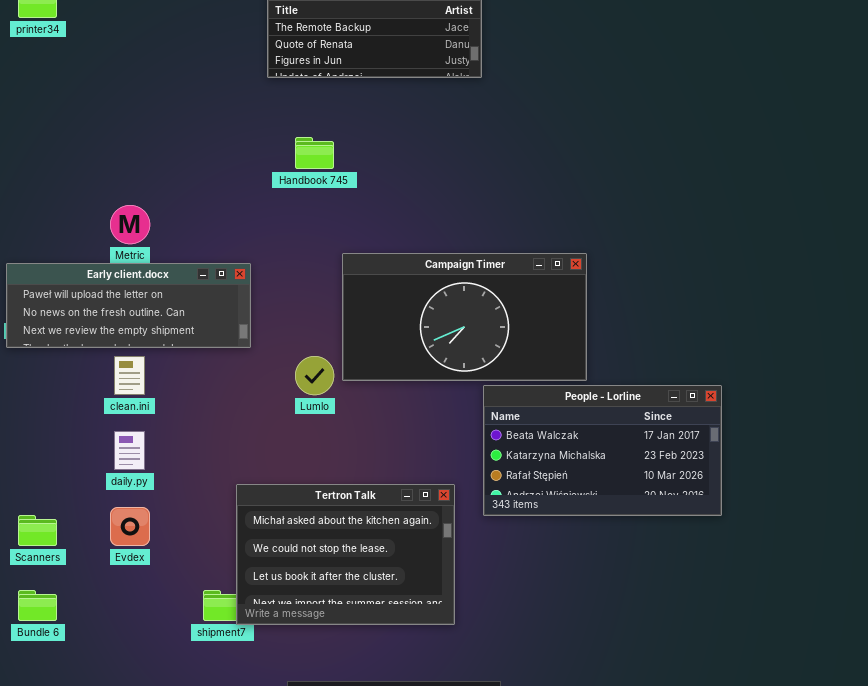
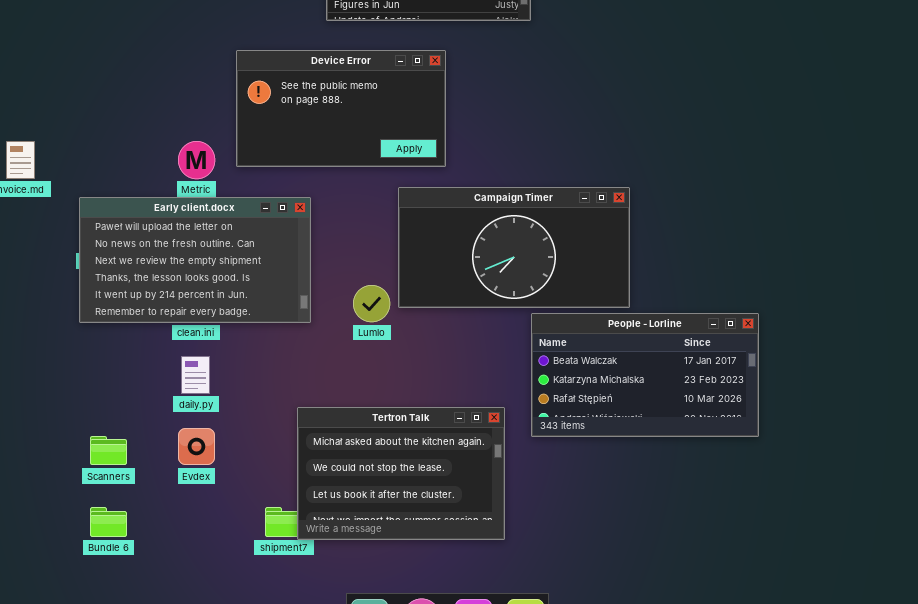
Device Error: none -> [236,50,446,167], opened
Early client.docx: [6,263,251,348] -> [79,197,311,323], resized

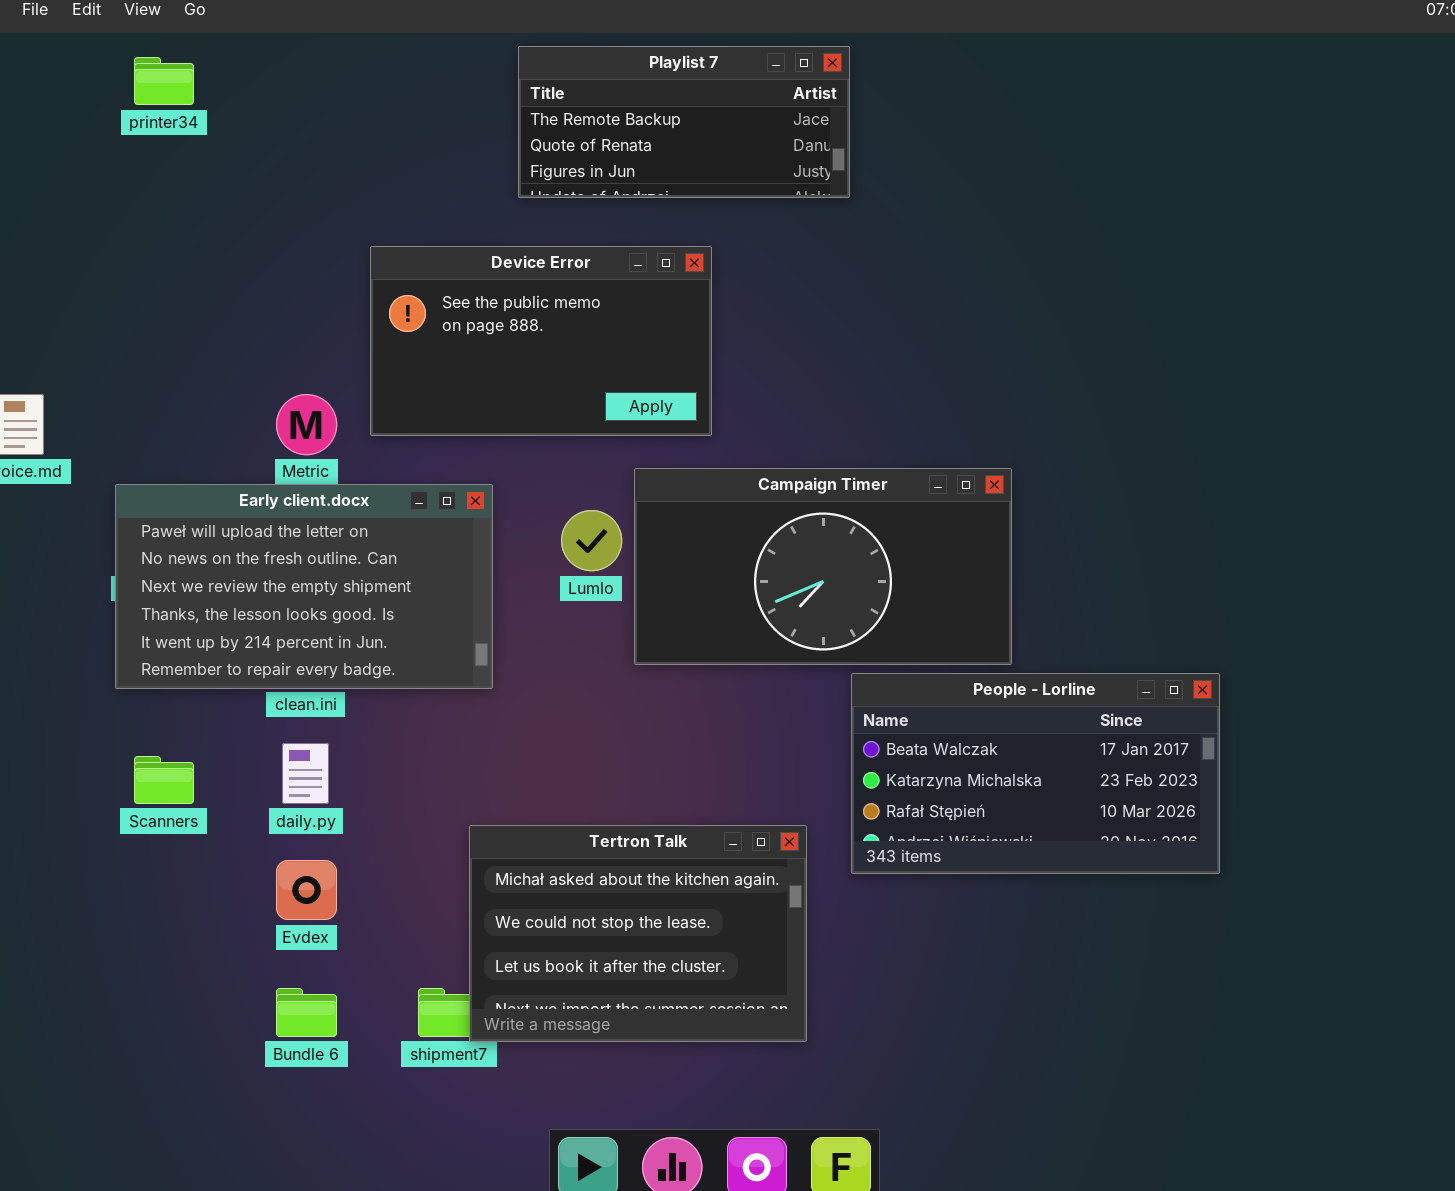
Lumlo: [353,285,390,322] -> [561,510,622,571], moved
Scanners: [90,436,127,465] -> [134,756,194,804], moved
Bundle 6: [90,507,127,537] -> [276,988,337,1037], moved

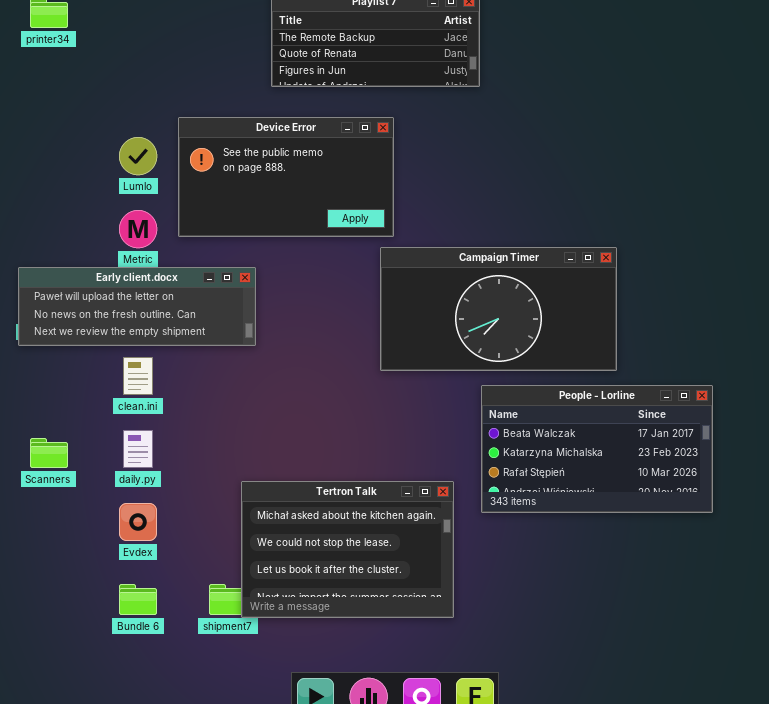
Campaign Timer: [634,468,1012,665] -> [380,247,617,371], moved
Early client.docx: [115,484,493,689] -> [18,267,256,346], resized
Lumlo: [561,510,622,571] -> [119,137,157,175], moved

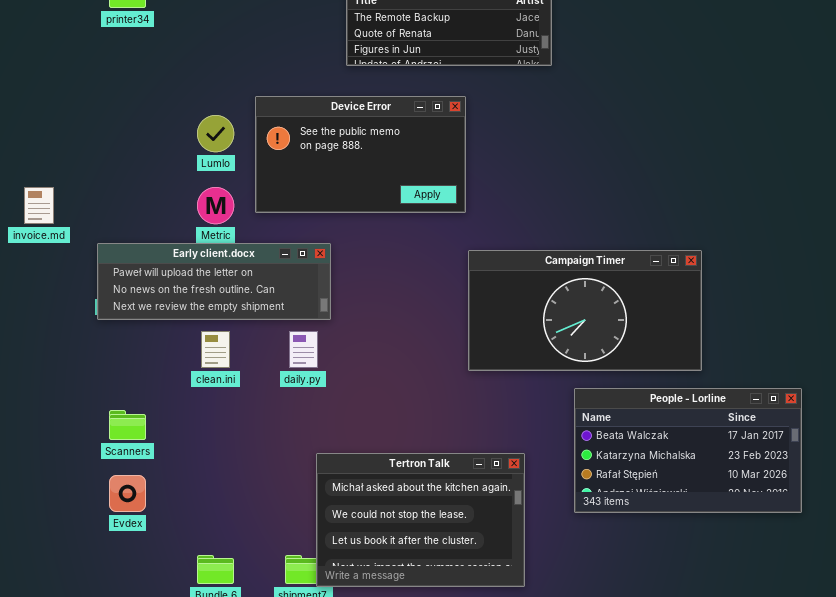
Campaign Timer: [380,247,617,371] -> [468,250,702,371], moved
People - Lorline: [481,385,713,513] -> [574,388,802,513], moved
daily.py: [123,430,153,468] -> [289,331,318,368], moved
Evdex: [119,503,157,541] -> [109,475,146,512], moved

